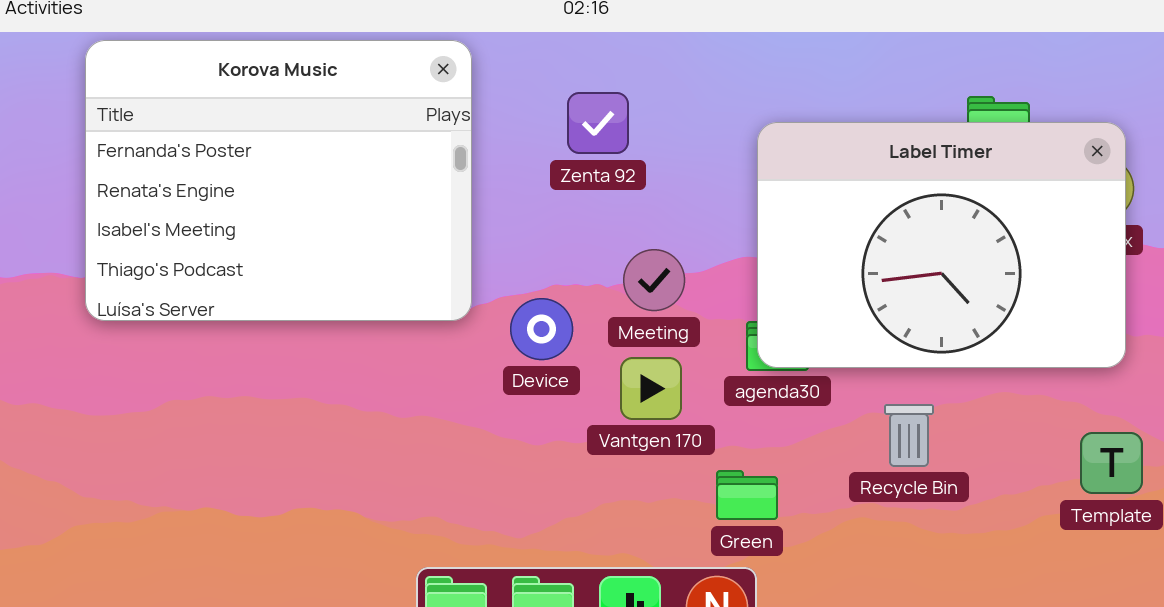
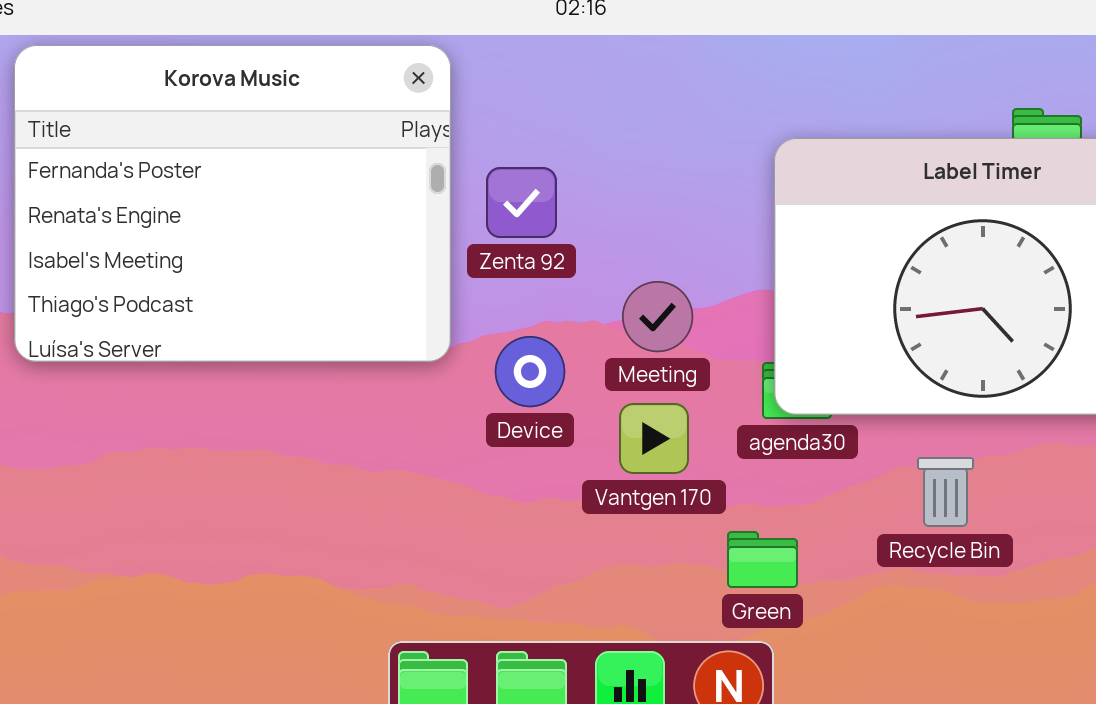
Zenta 92: [567,92,629,154] -> [486,167,557,238], moved

